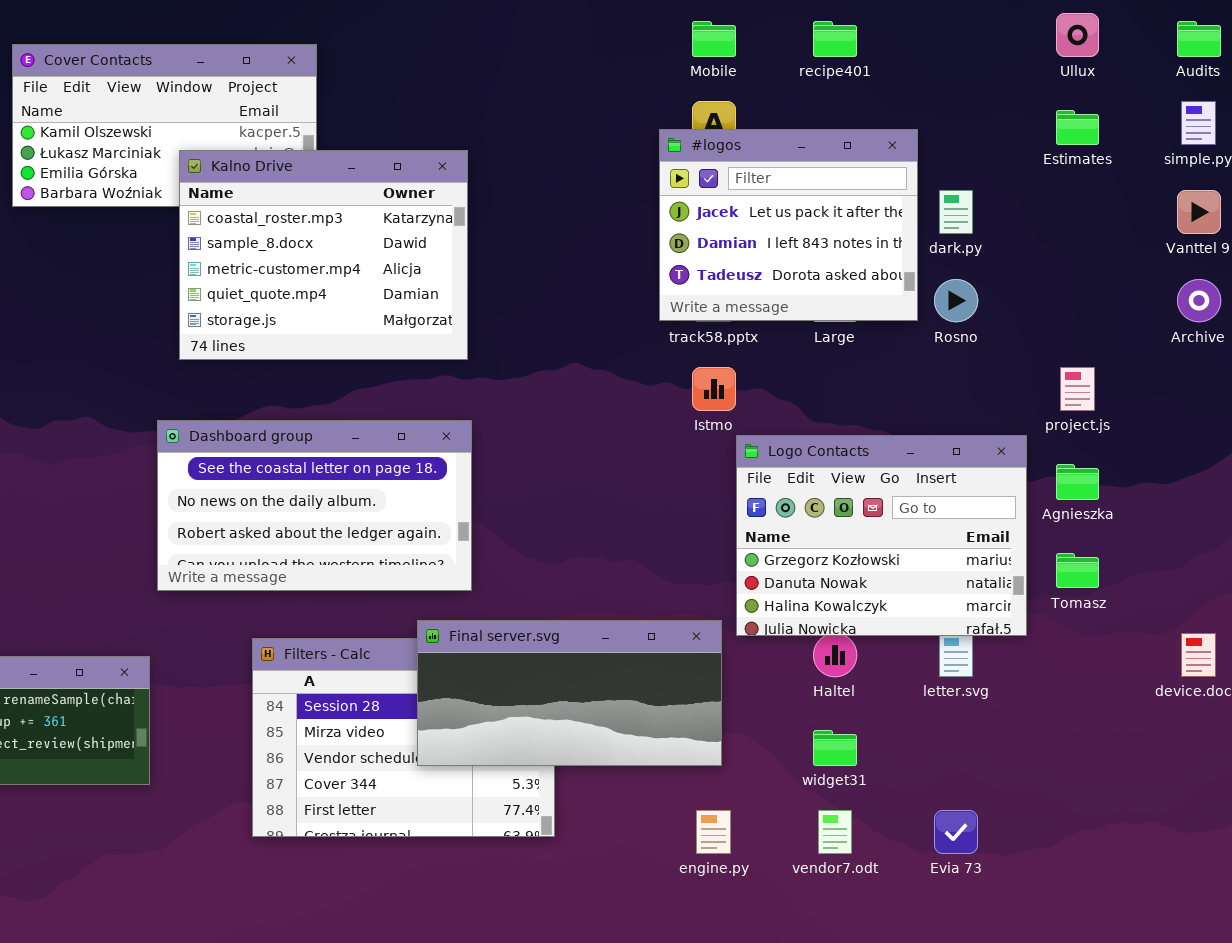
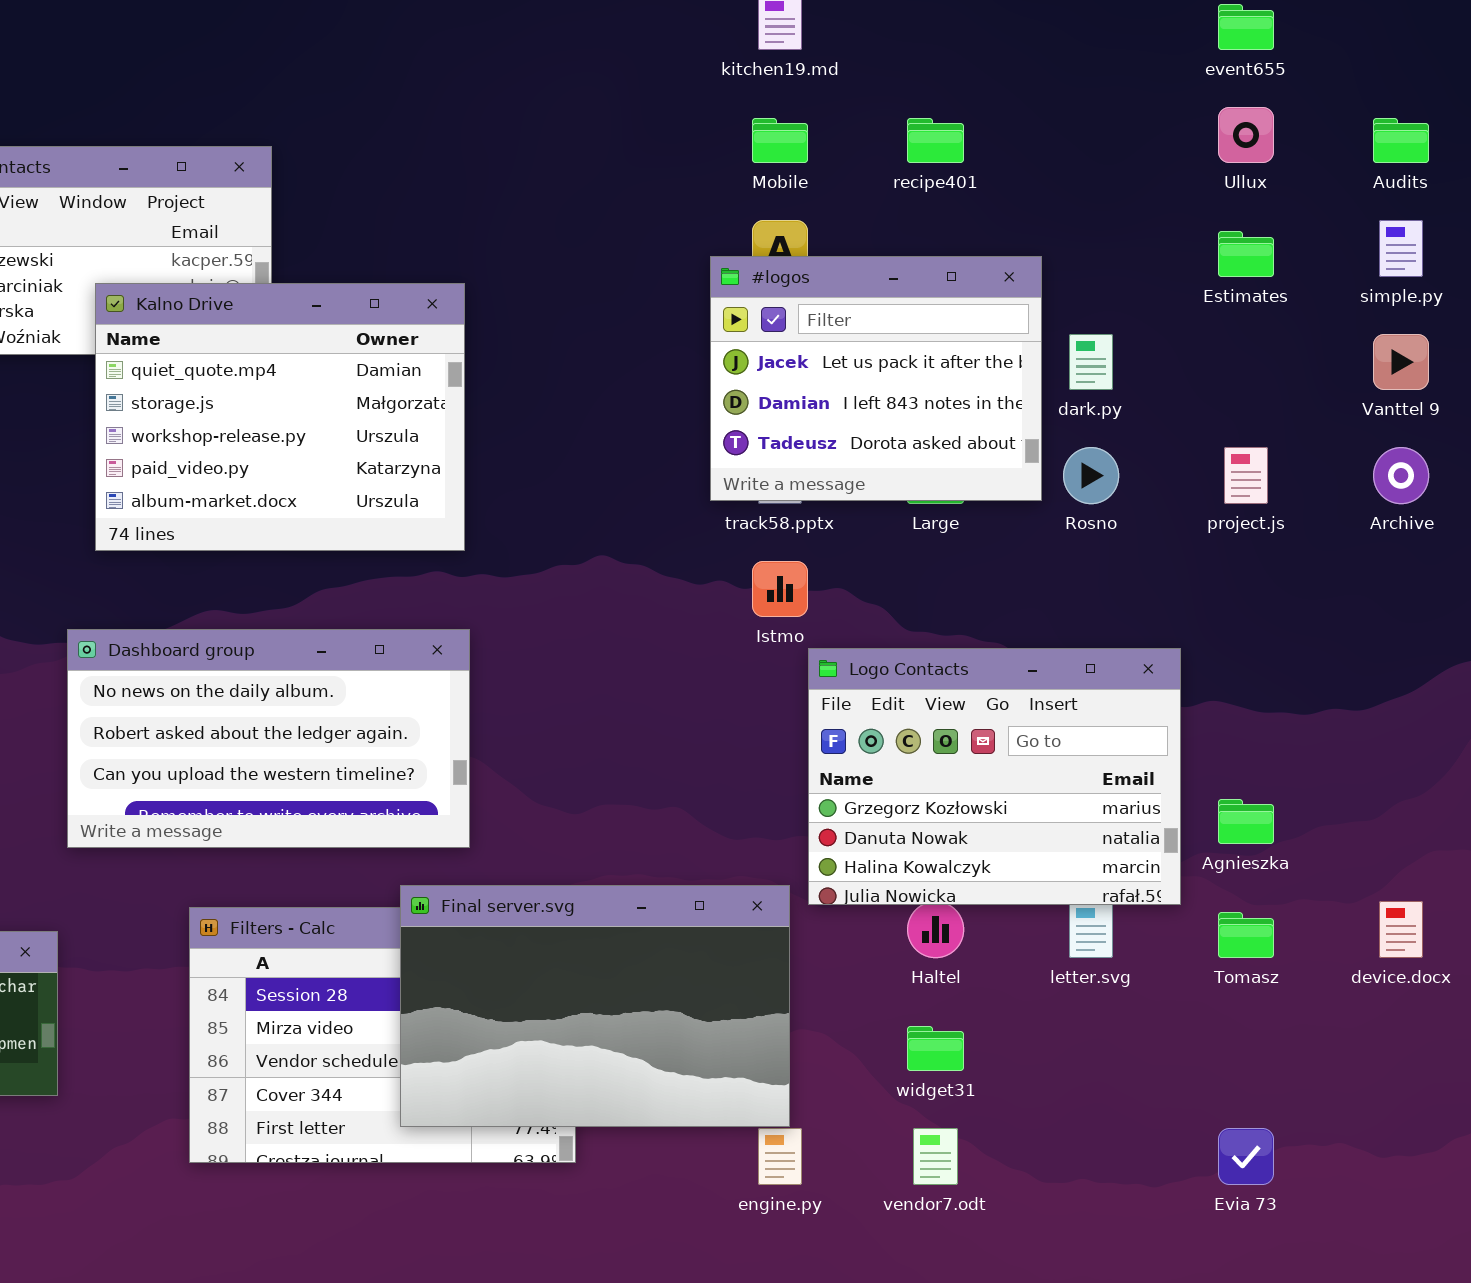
Kalno Drive: [179,150,468,360] -> [95,283,465,551], scrolled down 3 rows
project.js: [1060,367,1095,411] -> [1224,447,1268,504], moved
Dashboard group: [157,420,472,591] -> [67,629,470,848], scrolled down 1 row
Agnieszka: [1056,464,1099,500] -> [1218,799,1274,844], moved
Tomasz: [1056,553,1099,588] -> [1218,912,1274,958], moved
Final server.svg: [417,620,722,766] -> [400,885,790,1127], resized
Evia 73: [934,810,978,854] -> [1218,1128,1274,1185], moved

